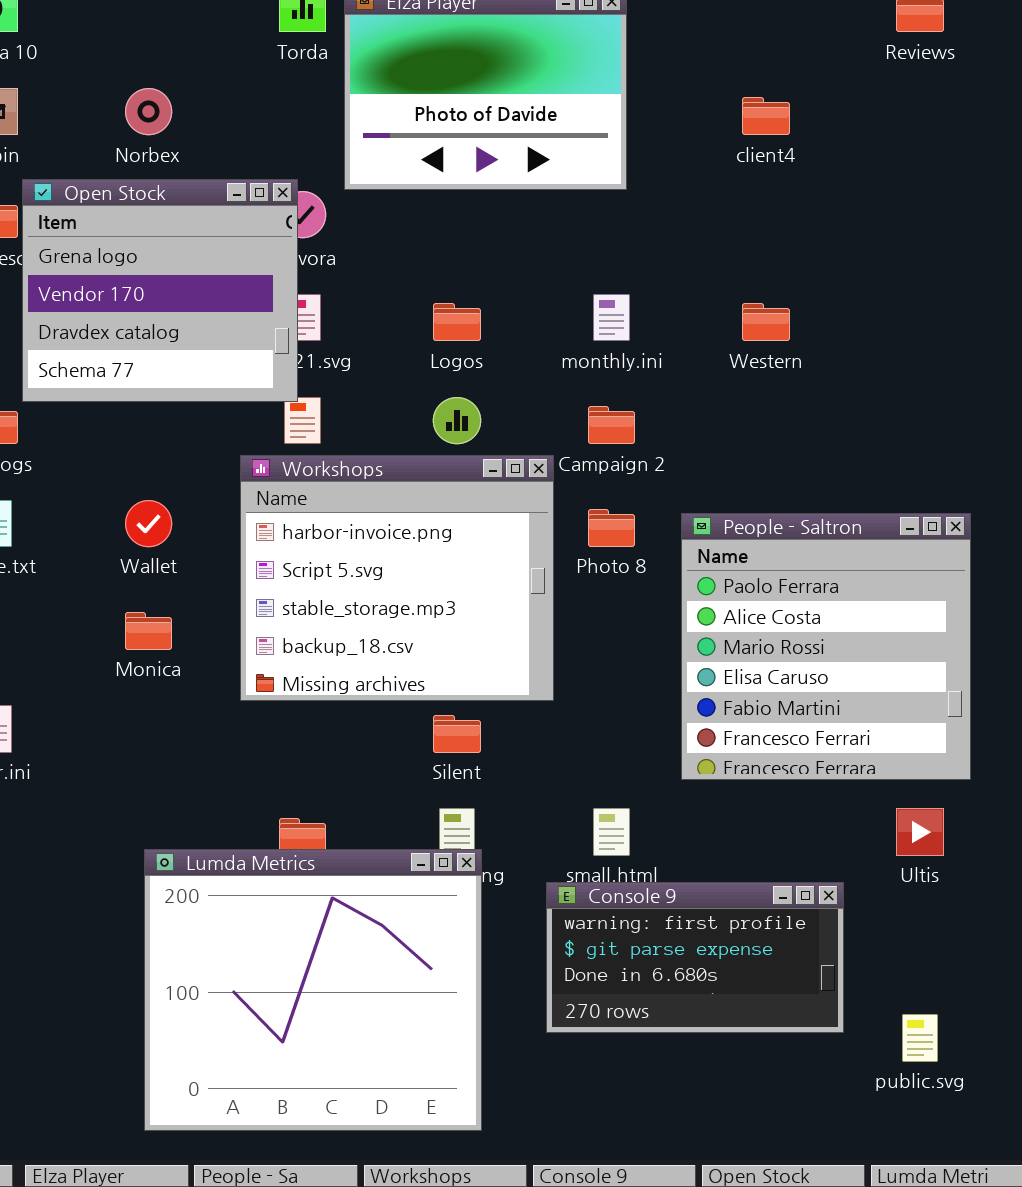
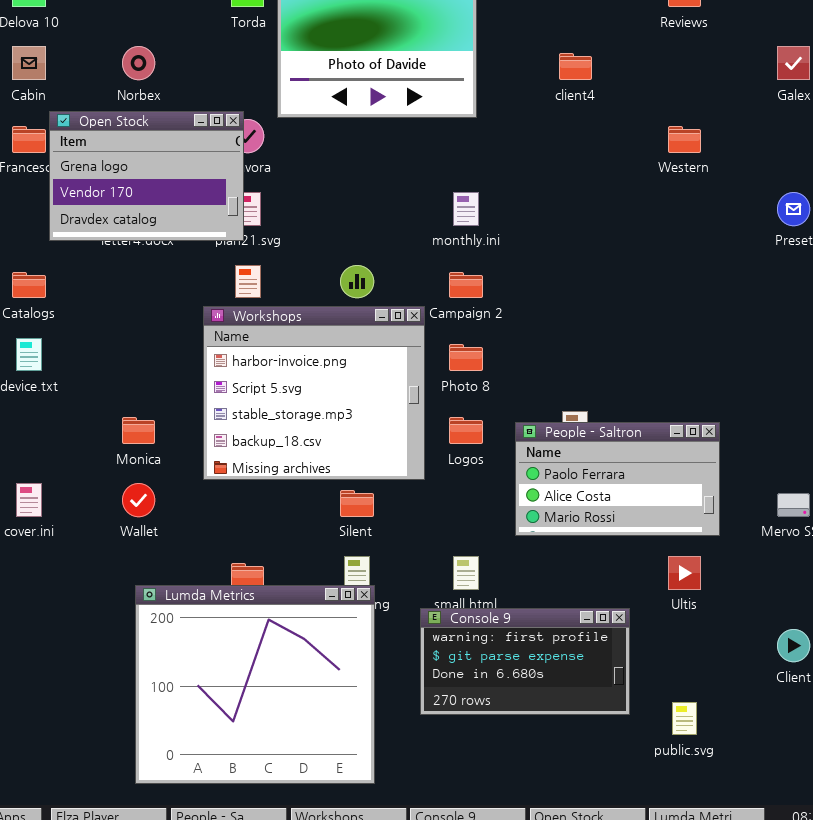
Open Stock: [22,179,298,402] -> [49,111,244,241], resized
Logos: [433,303,481,341] -> [449,417,483,444], moved
Western: [742,303,790,341] -> [668,126,701,153], moved
Wallet: [125,500,172,547] -> [122,483,155,517], moved
People - Saltron: [681,513,971,780] -> [515,422,720,536], resized

